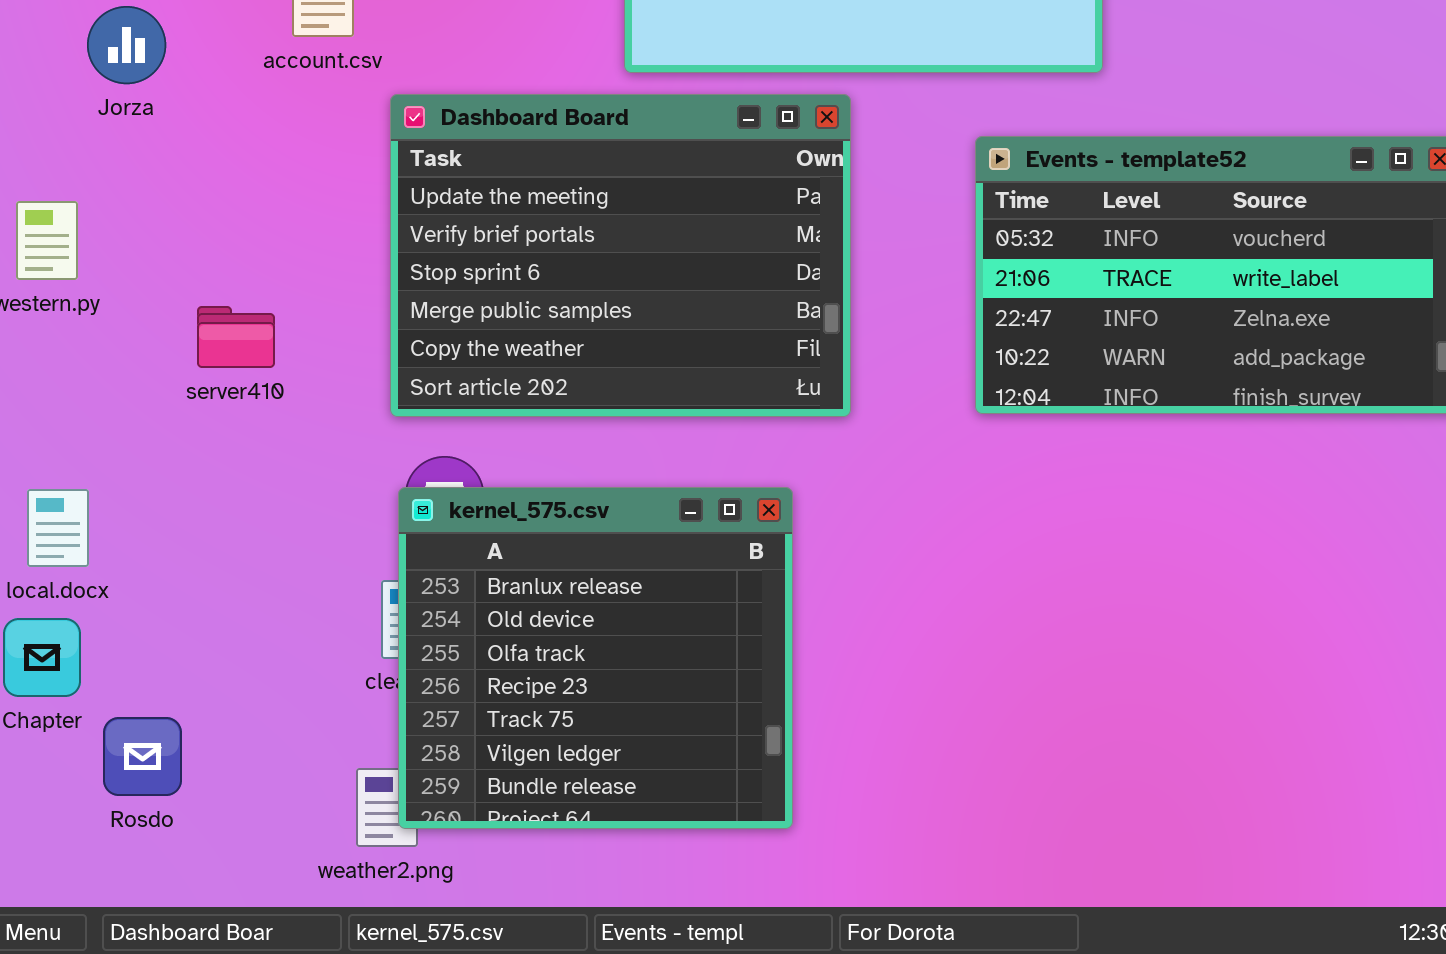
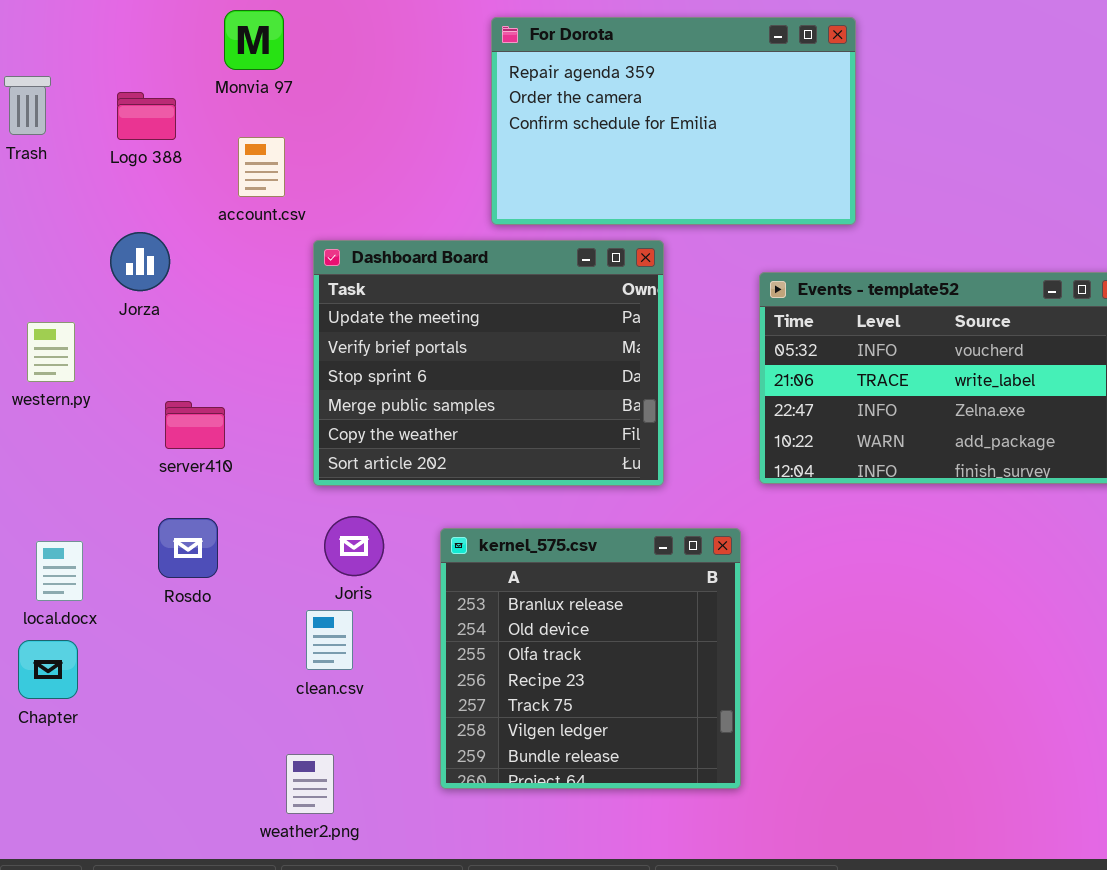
Jorza: [87,6,166,84] -> [110,232,170,291], moved
kernel_575.csv: [398,487,793,829] -> [440,528,741,789], moved
Rosdo: [103,717,182,796] -> [158,518,218,578], moved

